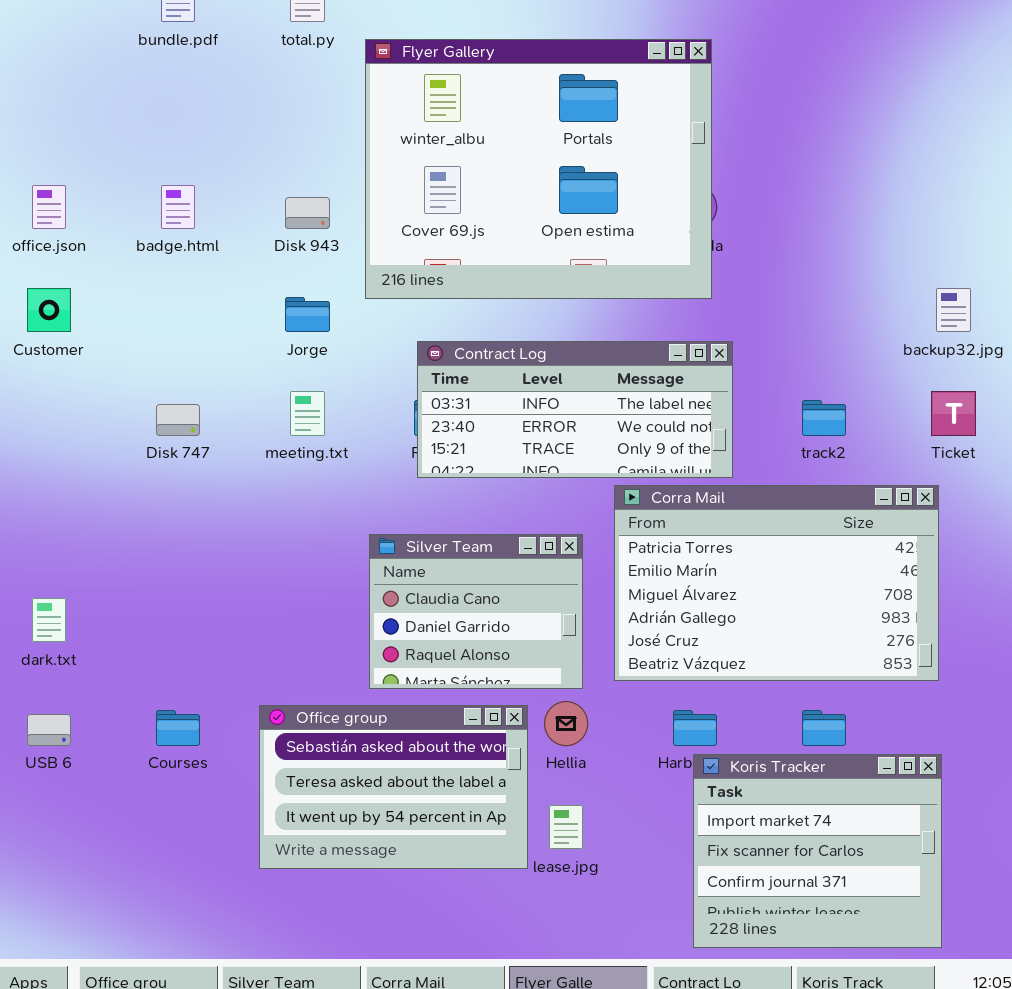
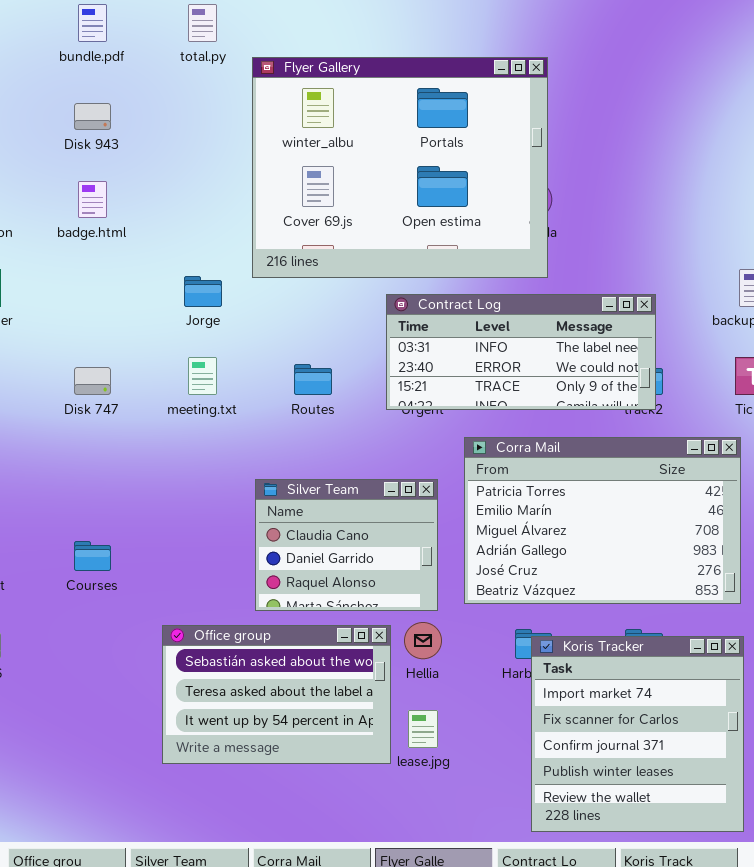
Disk 943: [285,197,330,229] -> [74,103,111,130], moved
Contract Log: [417,341,733,478] -> [386,294,656,410], moved
Courses: [156,710,200,746] -> [74,541,111,571], moved
Koris Tracker: [693,754,942,948] -> [531,636,744,832], resized

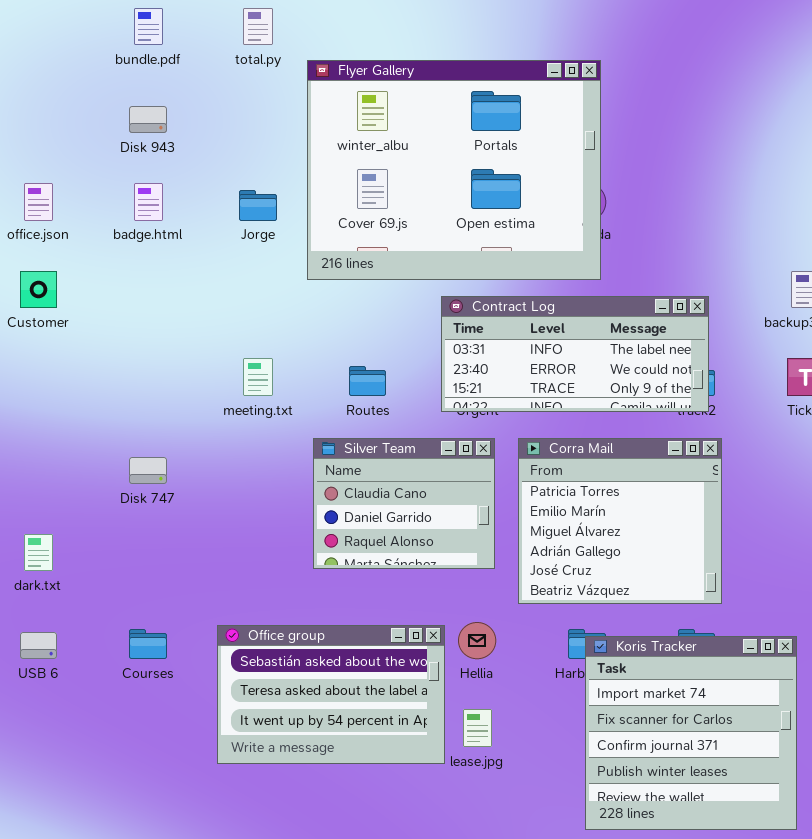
Jorge: [184,276,222,307] -> [239,190,277,221], moved
Disk 747: [74,367,111,395] -> [129,457,167,484], moved
Corra Mail: [464,437,741,604] -> [518,438,722,604], resized
Silver Team: [255,479,438,611] -> [313,438,495,569], moved
Courses: [74,541,111,571] -> [129,629,167,659], moved

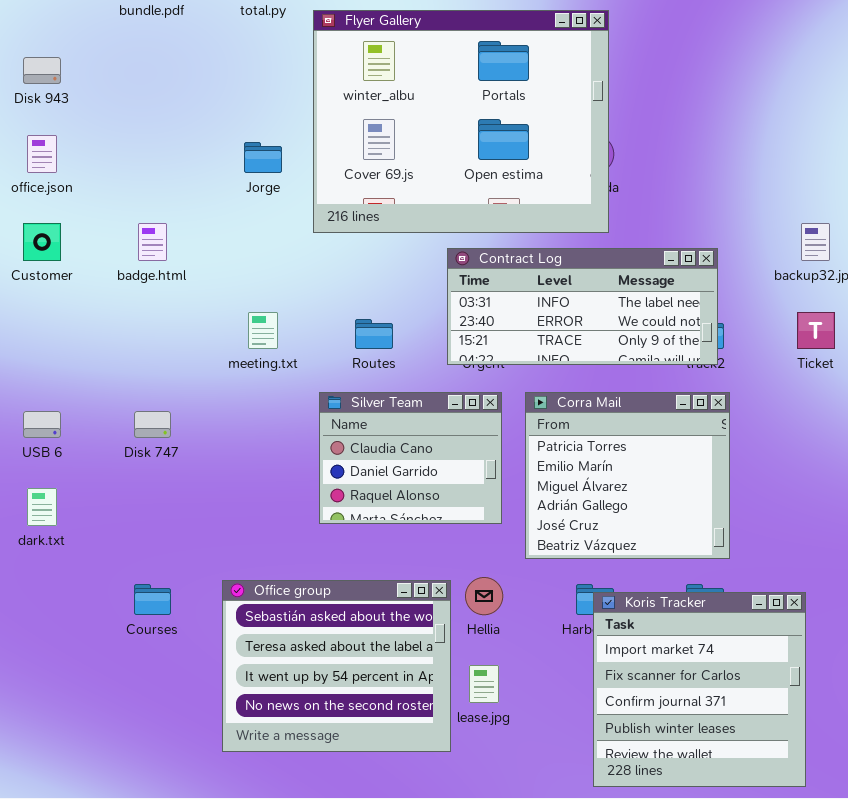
Disk 943: [129,106,167,133] -> [23,57,61,84], moved
badge.html: [134,183,163,221] -> [138,223,167,261], moved
Office group: [217,625,445,764] -> [222,580,451,752], resized
USB 6: [20,632,57,659] -> [23,411,61,438], moved

